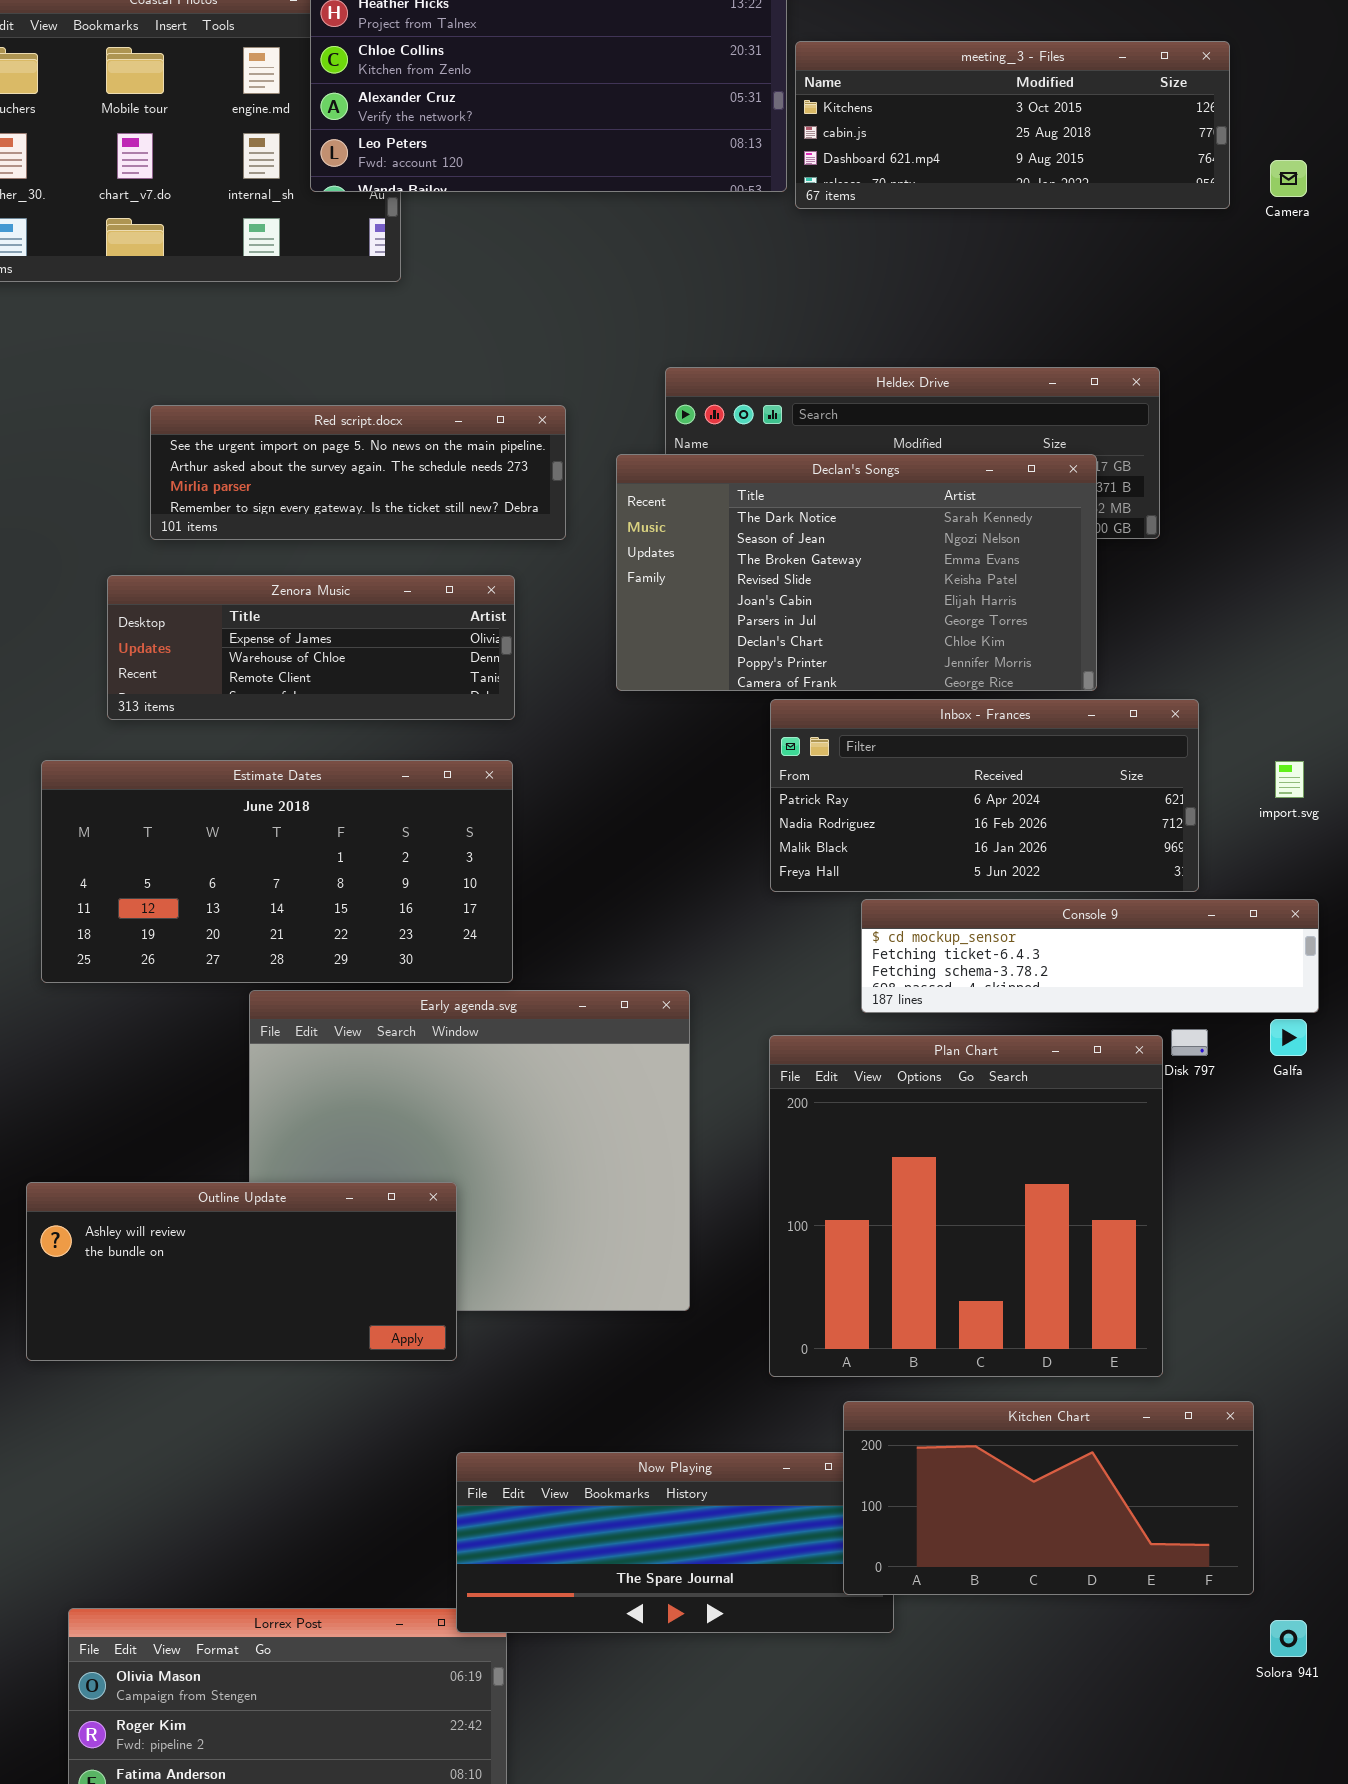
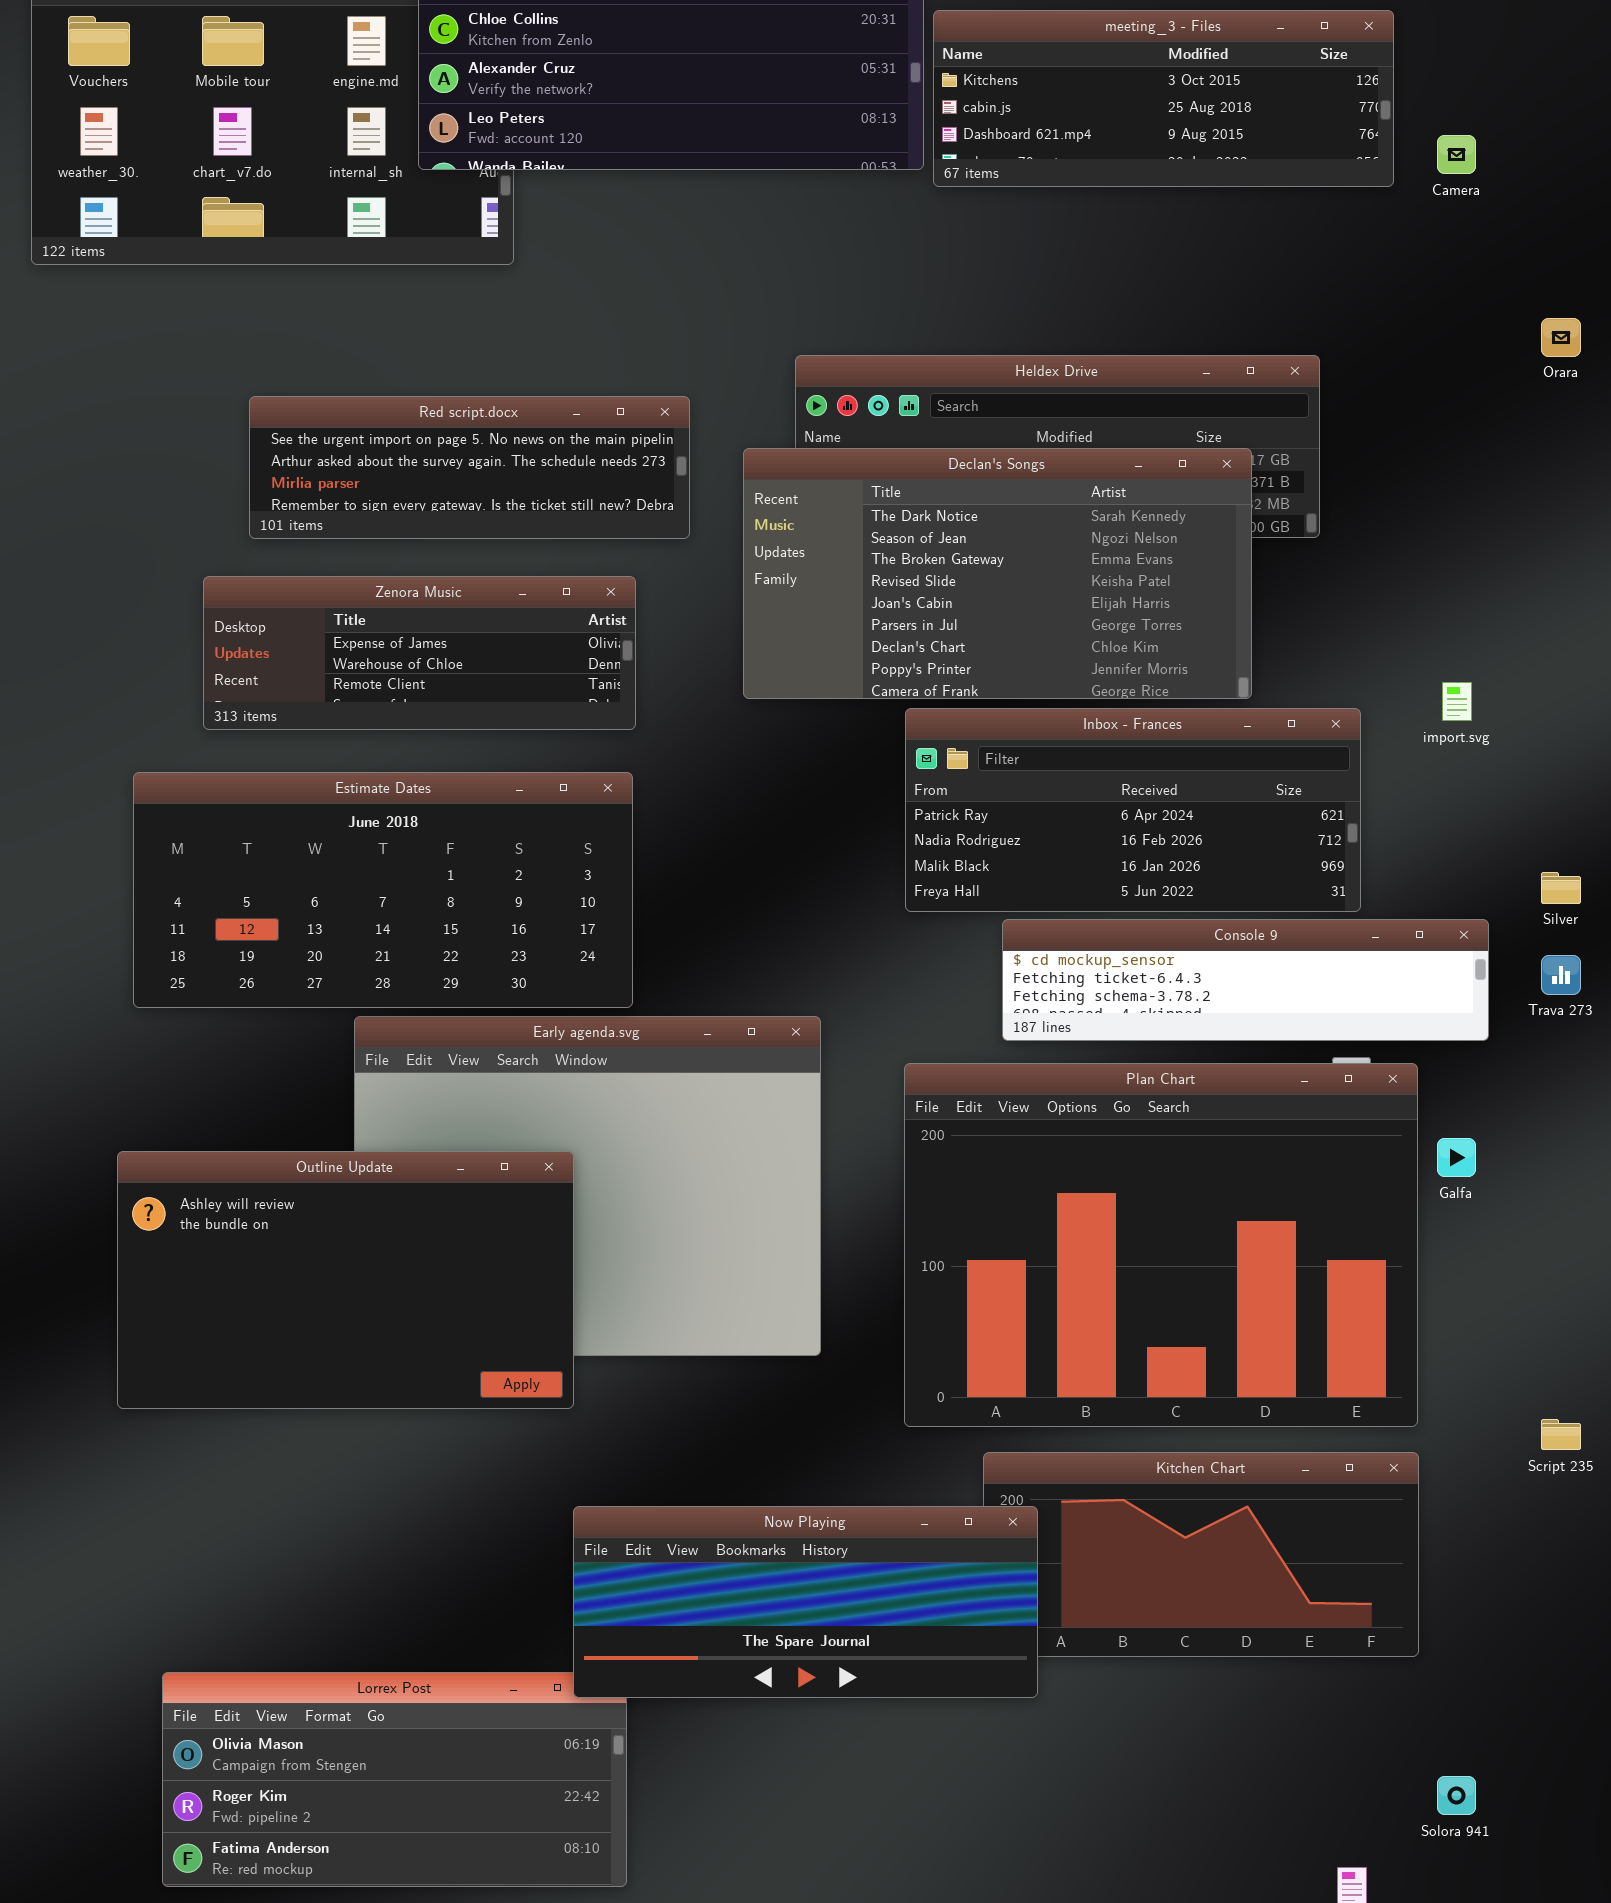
import.svg: [1275,761,1304,798] -> [1442,682,1472,721], moved
Galfa: [1270,1019,1307,1056] -> [1437,1138,1476,1177], moved
Plan Chart: [769,1035,1163,1377] -> [904,1063,1418,1427], resized
Outline Update: [26,1182,457,1361] -> [117,1151,574,1409], resized
Now Playing: [456,1452,894,1633] -> [573,1506,1038,1698], raised
Solora 941: [1270,1620,1307,1657] -> [1437,1776,1476,1815], moved

